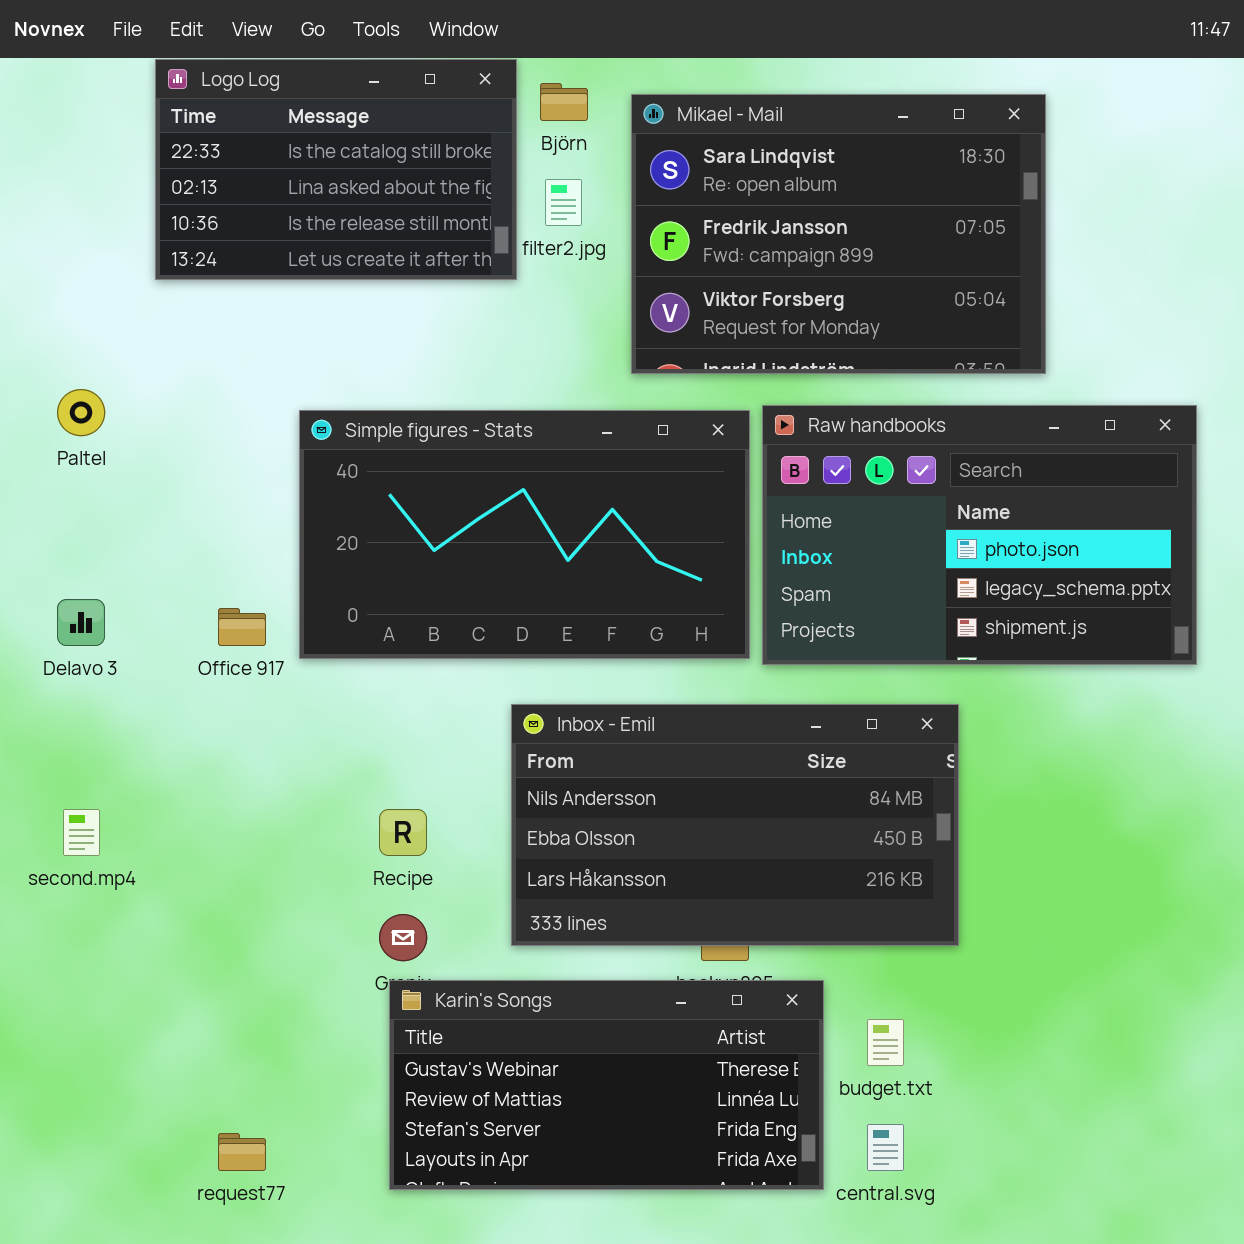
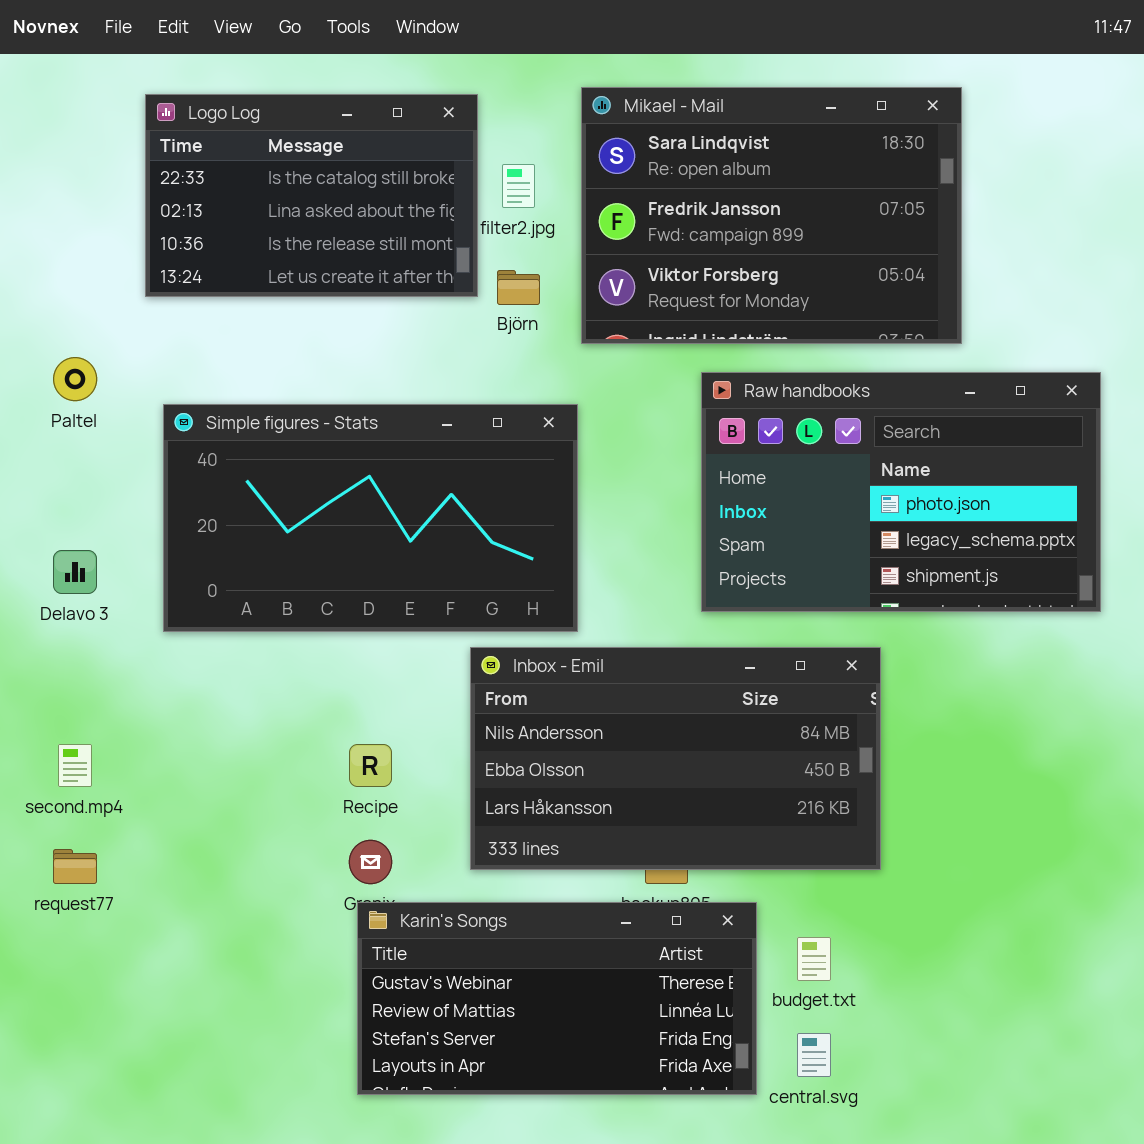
Logo Log: [155,59,517,280] -> [145,94,478,297], moved
Björn: [540,83,588,121] -> [497,270,540,305], moved
Simple figures - Stats: [299,410,750,659] -> [163,404,578,632], moved
request77: [218,1133,266,1171] -> [53,849,97,884], moved

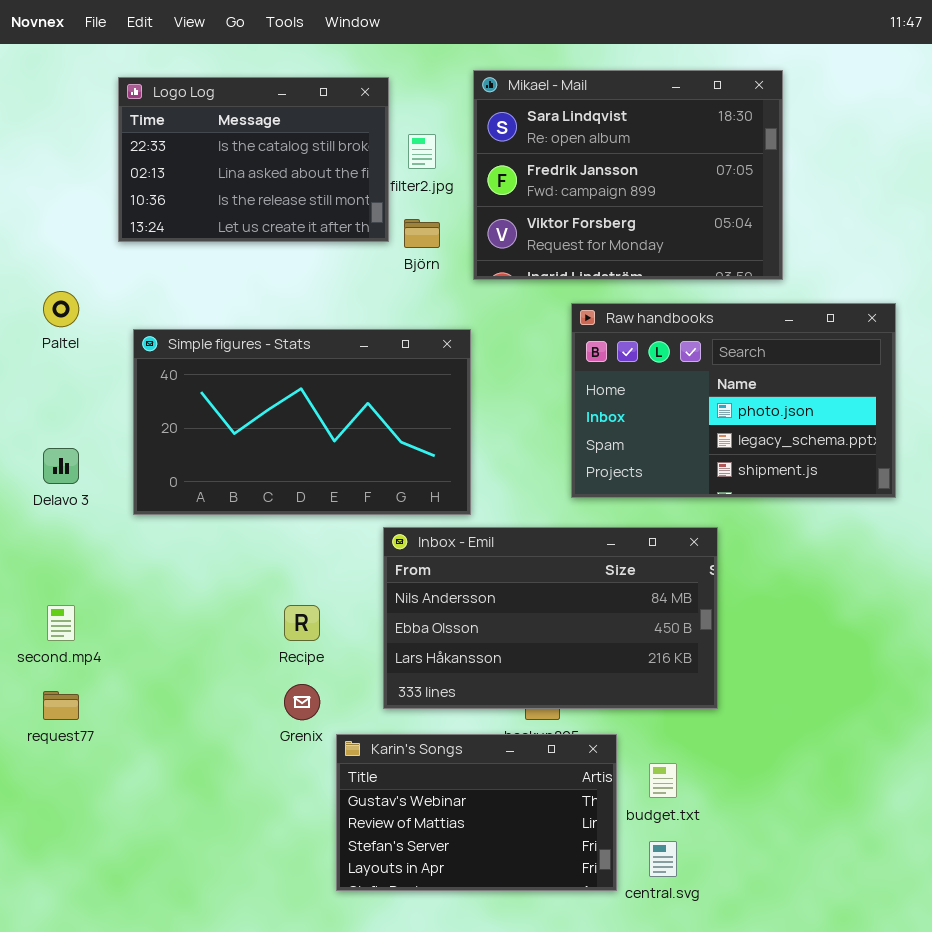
Karin's Songs: [357,902,757,1095] -> [336,734,617,891], resized

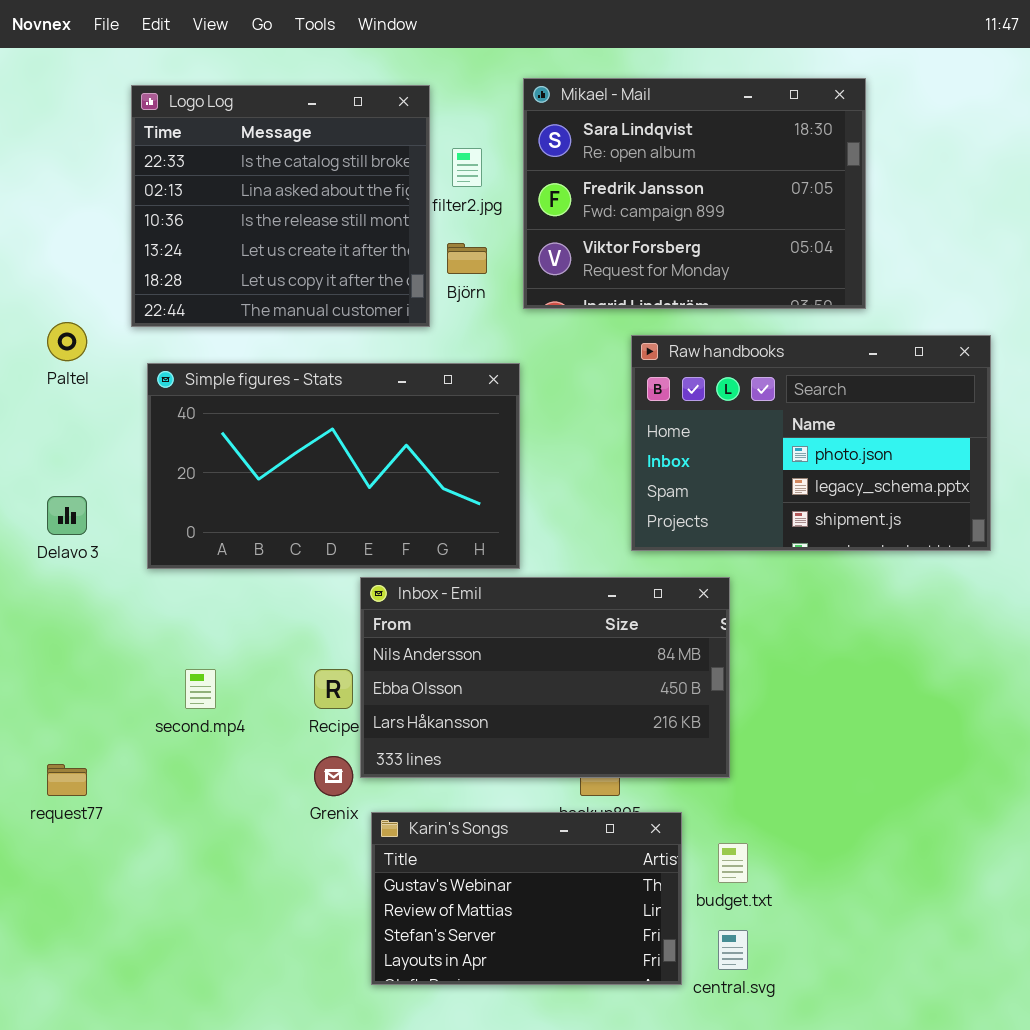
Logo Log: [118,77,389,242] -> [131,85,430,327], resized
Inbox - Emil: [383,527,718,709] -> [360,577,730,778], moved
second.mp4: [47,605,75,641] -> [185,669,216,709], moved

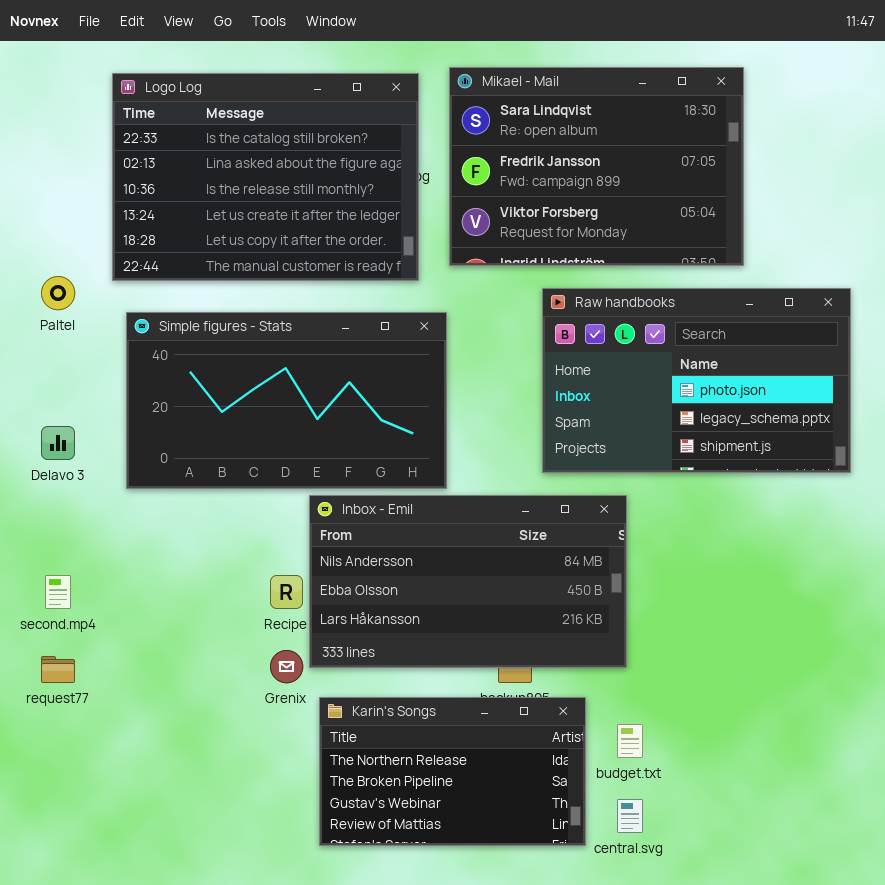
Logo Log: [131,85,430,327] -> [112,73,419,281], resized
second.mp4: [185,669,216,709] -> [45,575,71,609], moved
Karin's Songs: [371,812,682,985] -> [319,697,586,846], scrolled up 2 rows

